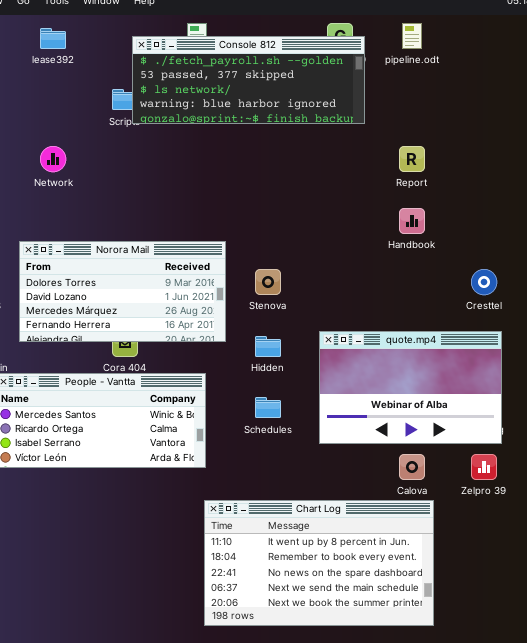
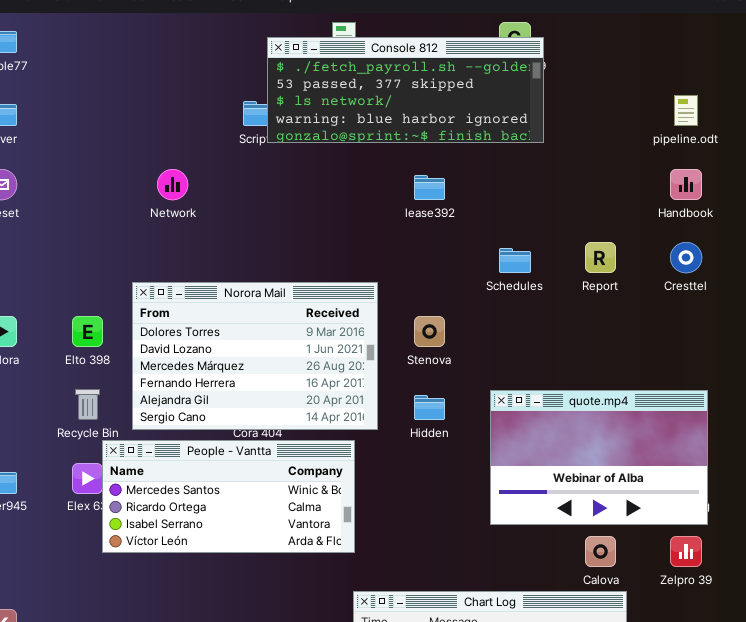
pipeline.odt: [402,23,422,49] -> [674,95,698,126], moved
lease392: [40,28,66,49] -> [414,175,445,200], moved
Report: [399,146,425,172] -> [585,242,616,273], moved
Handbook: [399,208,425,234] -> [670,169,702,200], moved
Norora Mail: [19,241,226,342] -> [132,282,378,430], resized
Cresttel: [471,269,497,295] -> [670,242,702,273], moved
Schedules: [255,397,281,418] -> [499,248,531,273], moved

